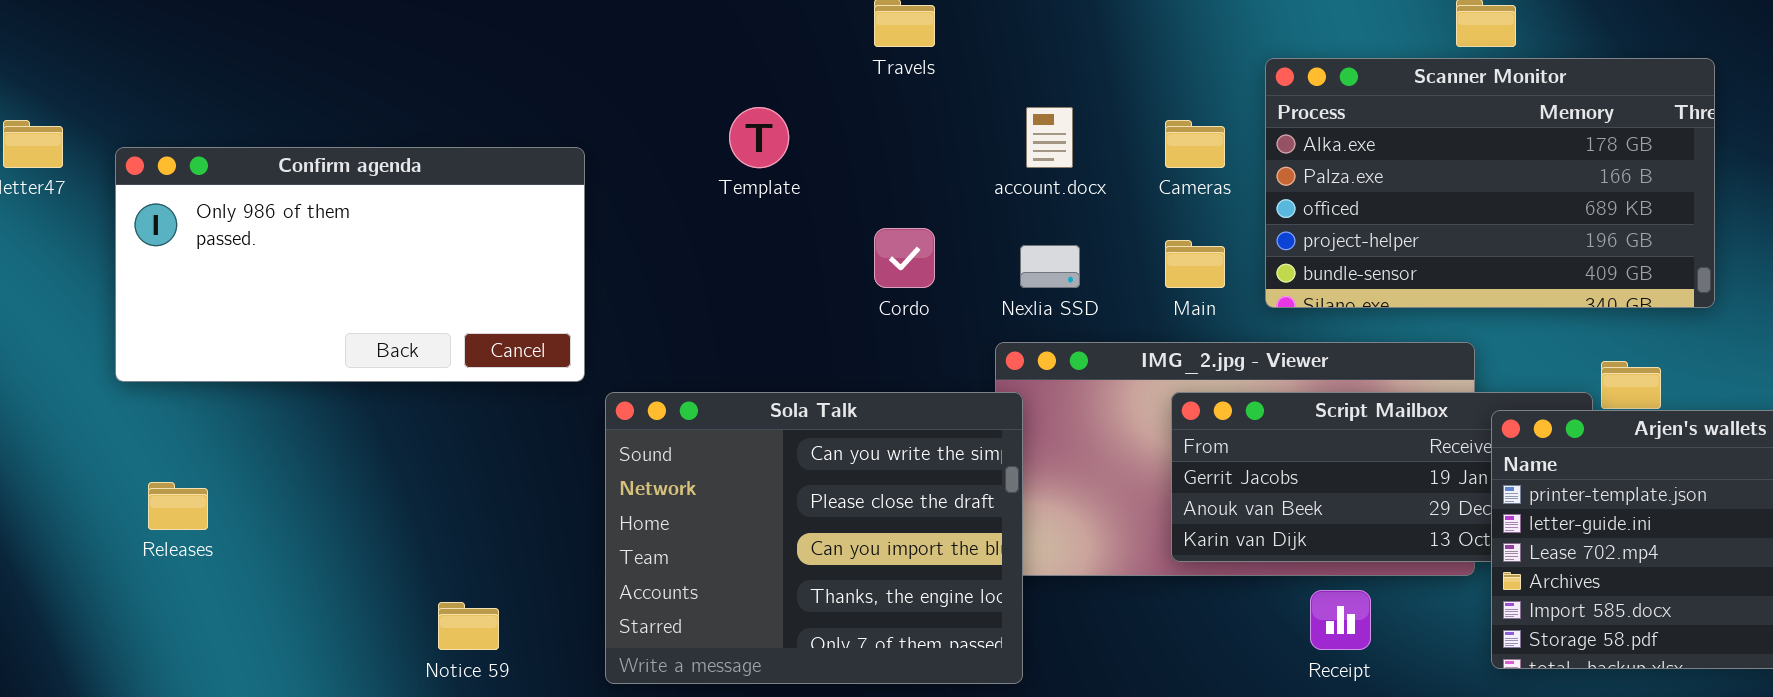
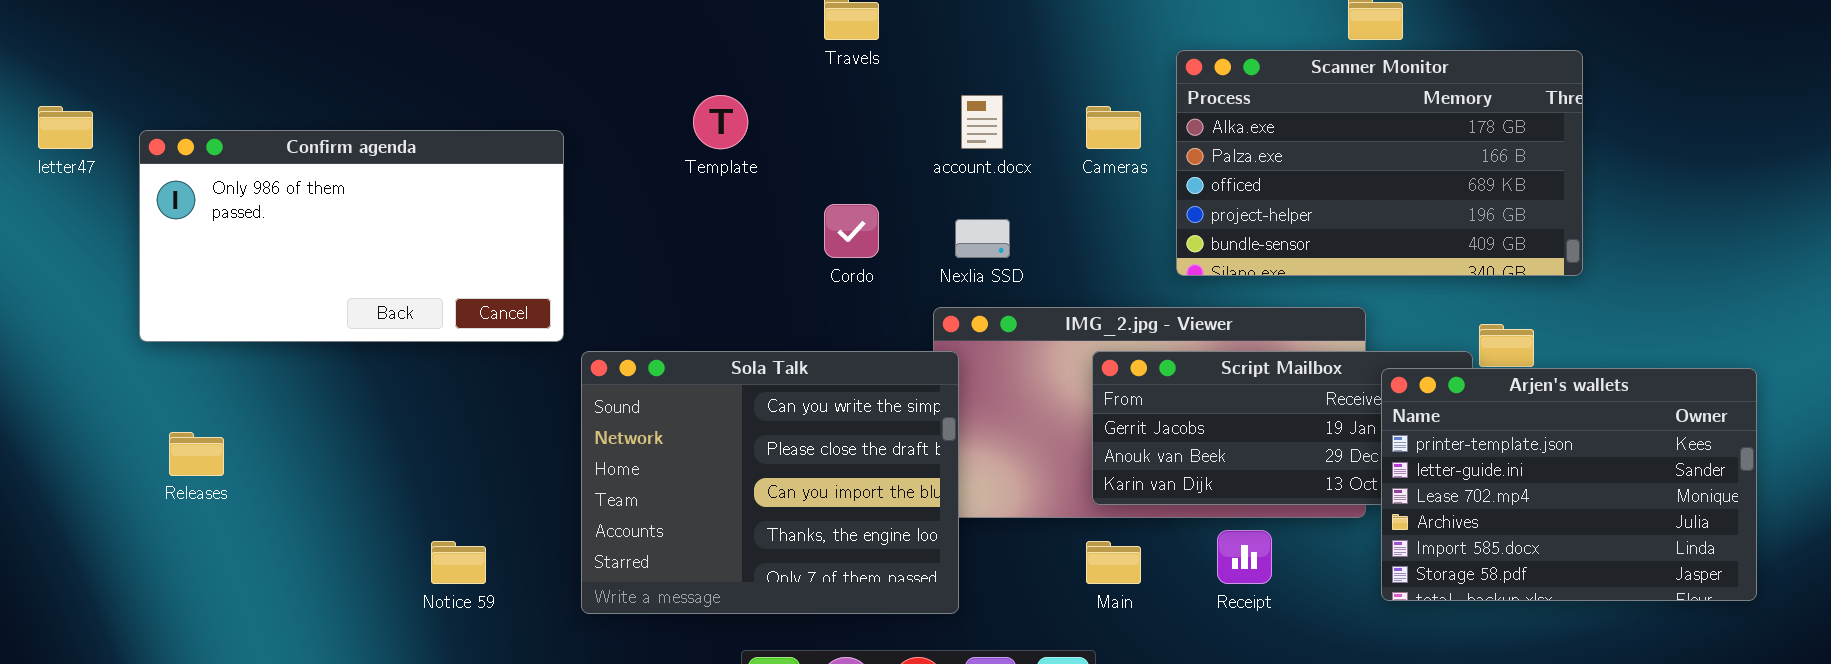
Main: [1165,240,1225,288] -> [1086,541,1141,584], moved

